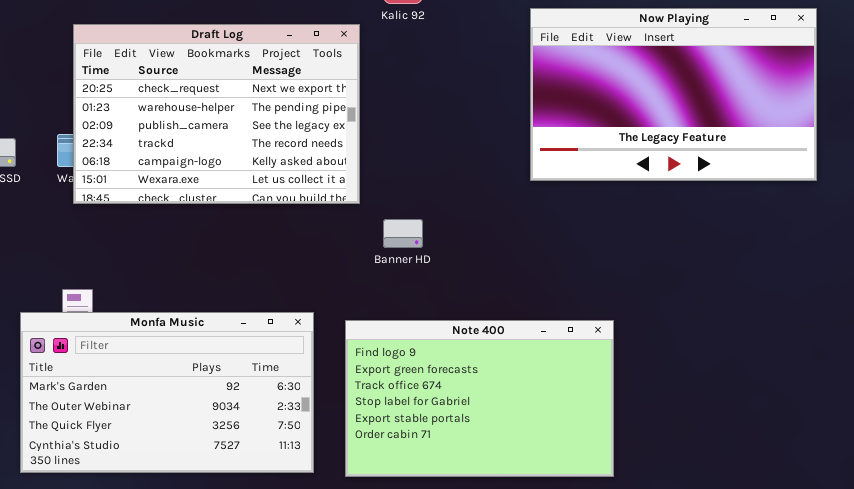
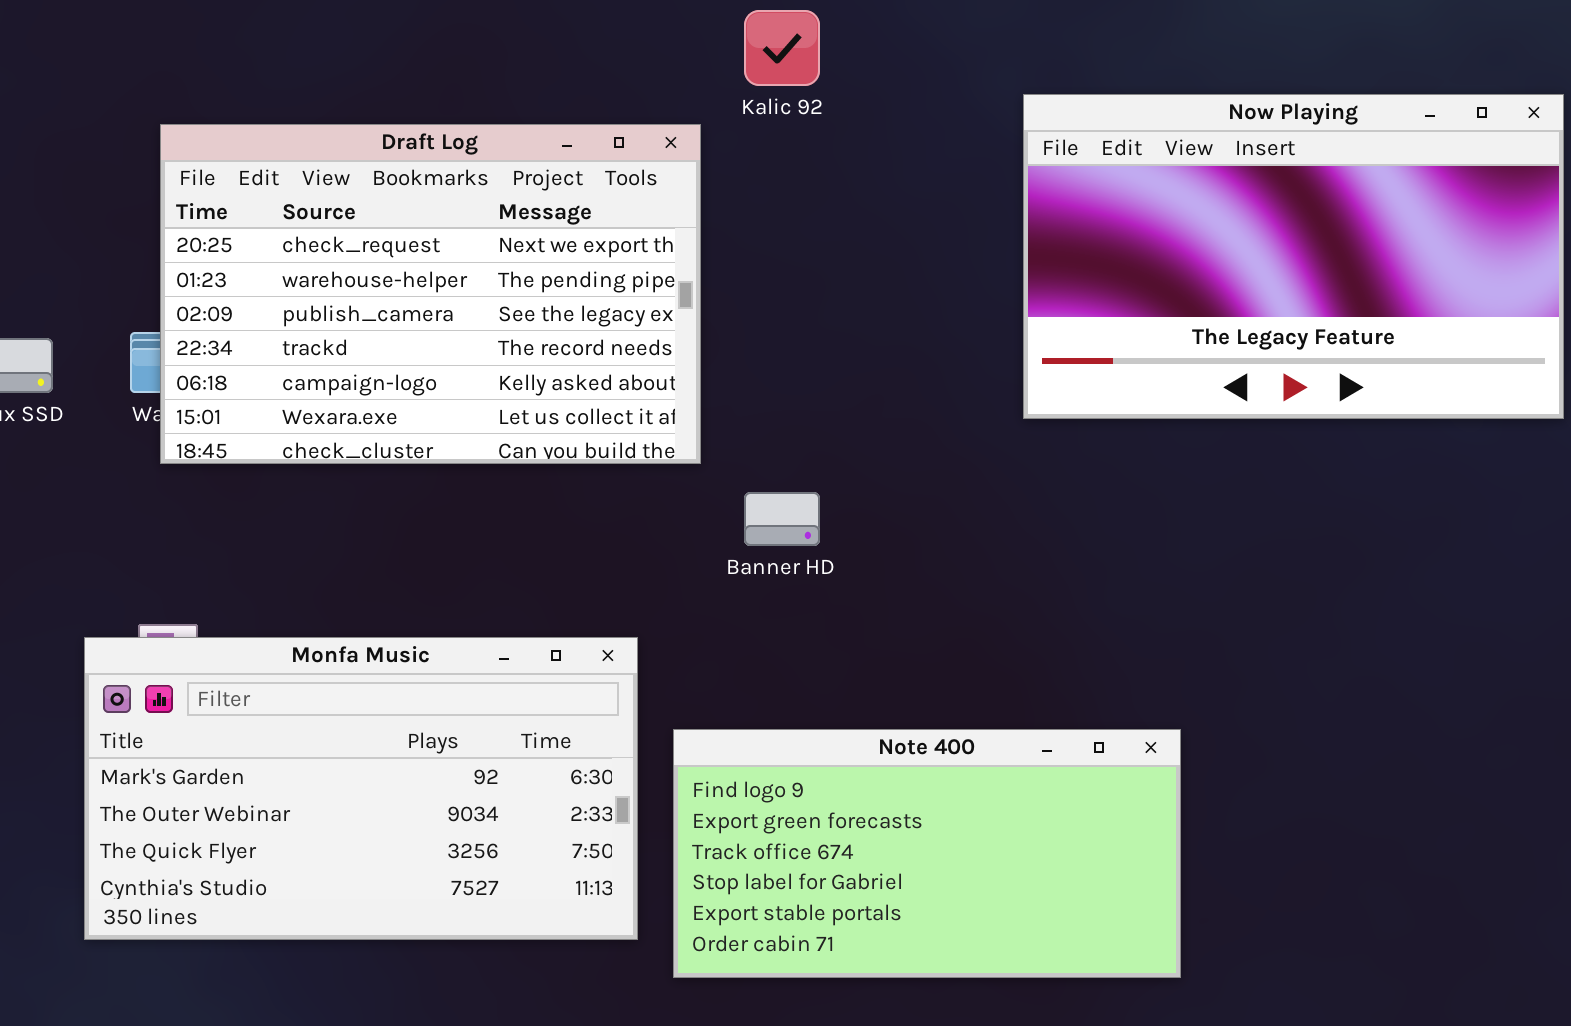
Monfa Music: [20,312,314,473] -> [84,637,638,940], moved
Note 400: [345,320,614,477] -> [673,729,1181,978], resized

